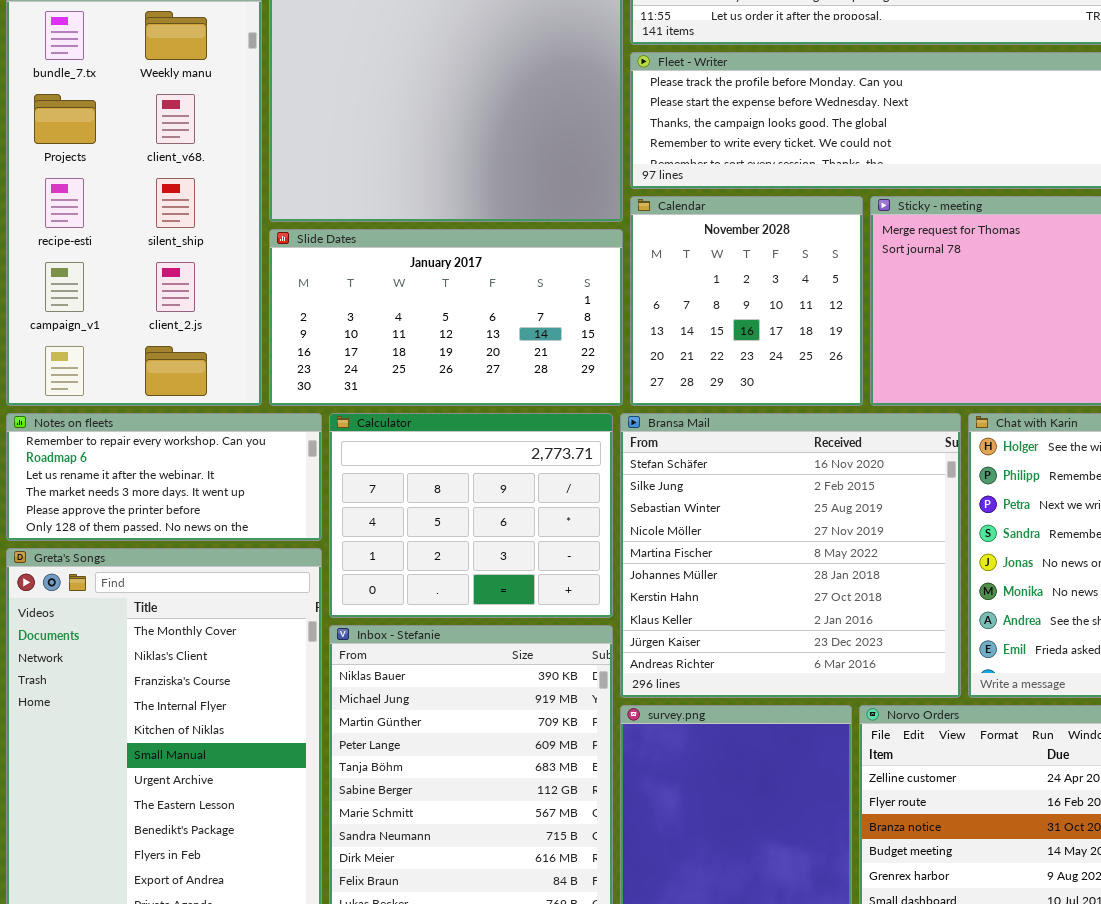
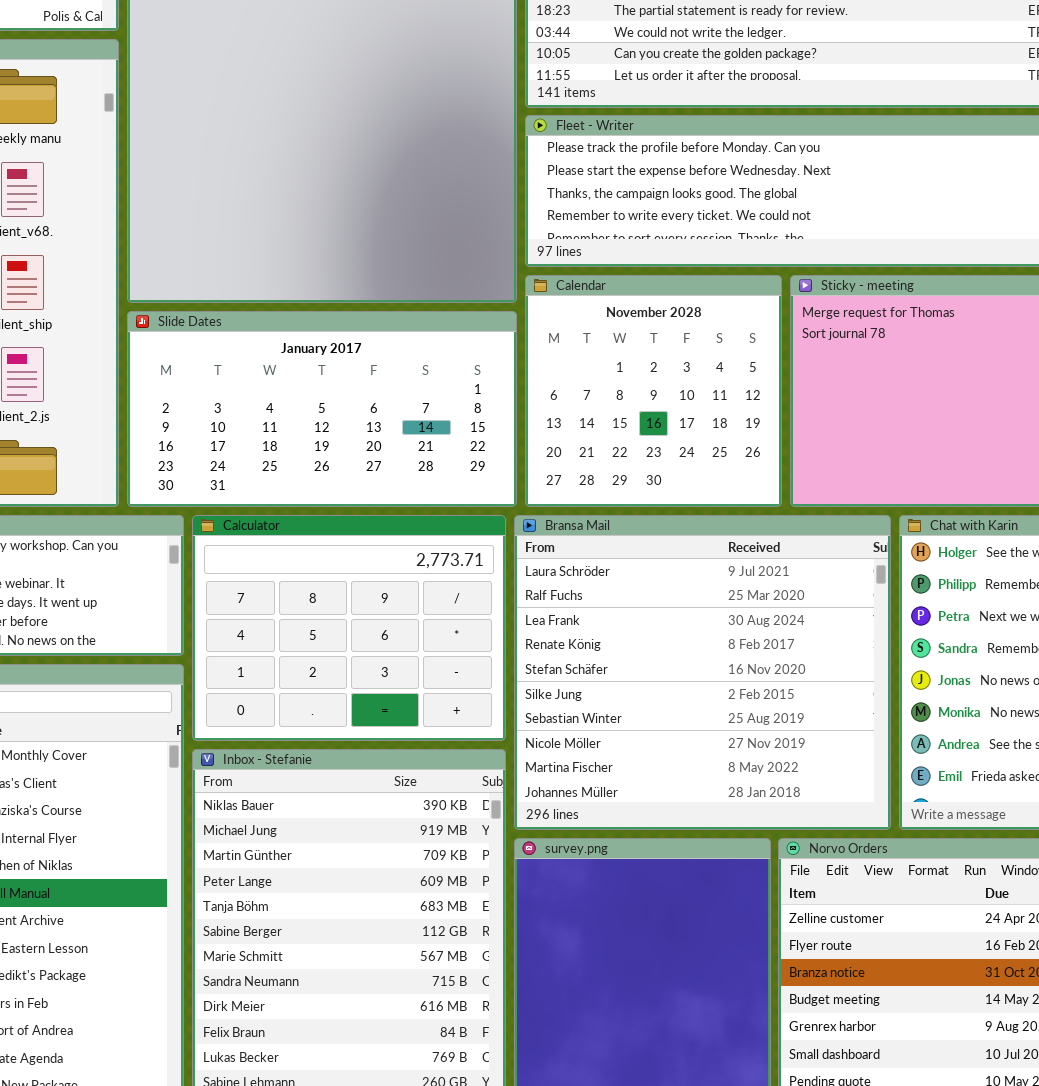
Bransa Mail: [620,413,961,698] -> [514,515,891,830], scrolled up 4 rows

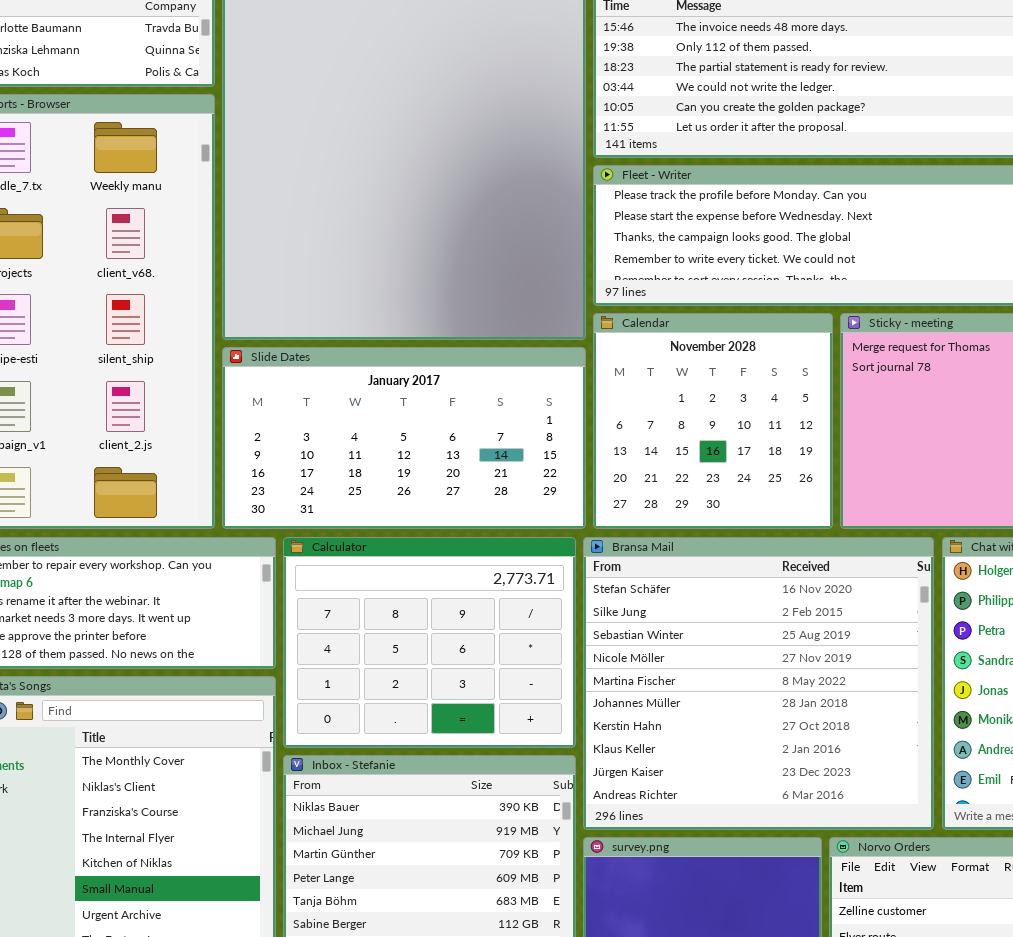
Bransa Mail: [514,515,891,830] -> [583,537,934,830], scrolled down 4 rows

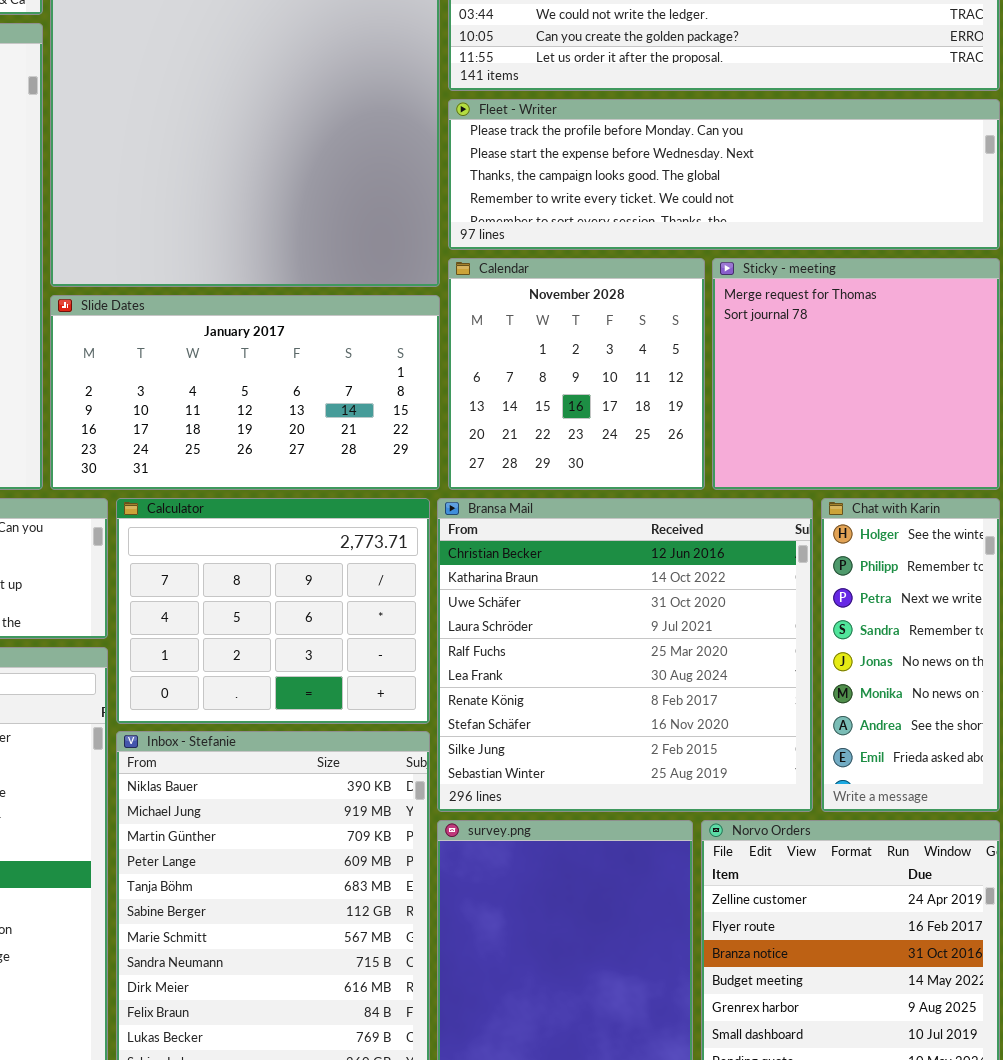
Bransa Mail: [583,537,934,830] -> [437,498,813,812], scrolled up 7 rows

